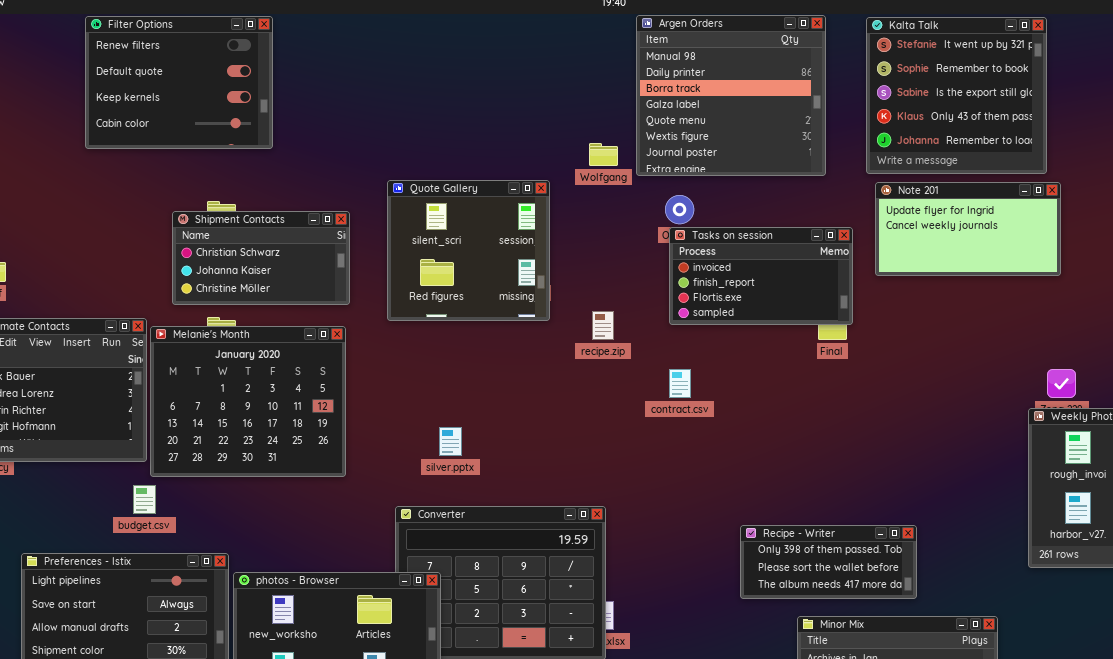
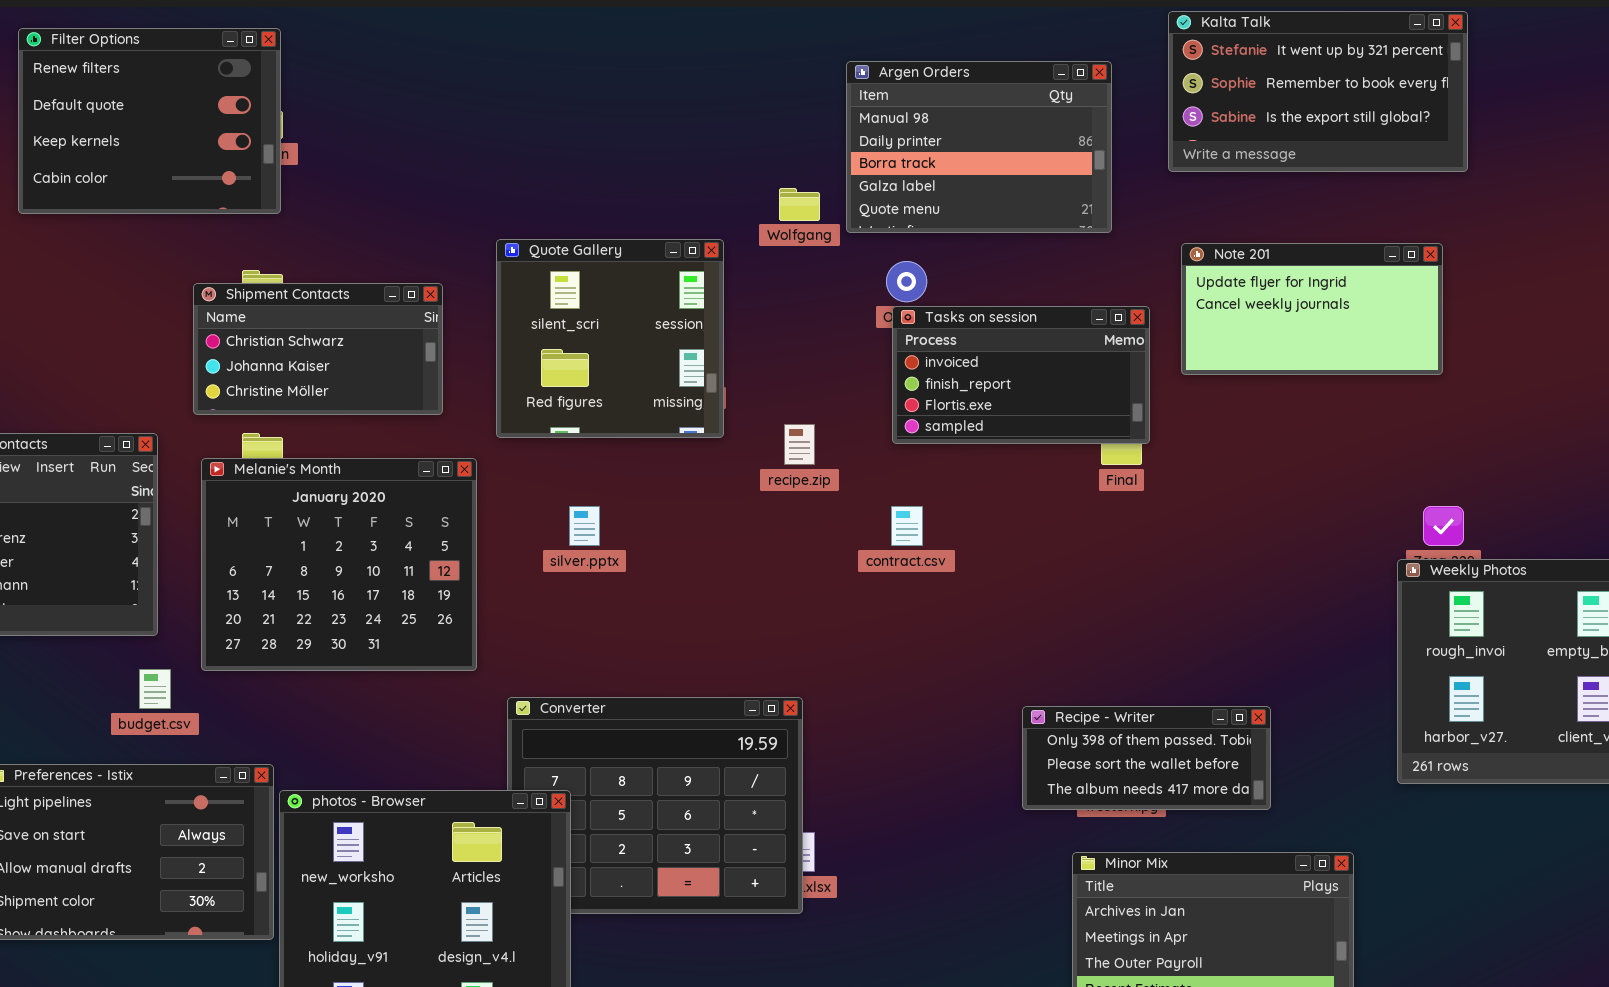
Argen Orders: [636,15,826,176] -> [846,61,1112,233], resized
Filter Options: [85,16,273,149] -> [18,28,281,214], moved
Kalta Talk: [866,17,1047,174] -> [1168,11,1468,172], resized
Melanie's Month: [150,326,346,477] -> [201,458,477,671], moved
silver.pptx: [439,427,462,456] -> [569,506,600,546], moved
Recipe - Writer: [740,525,917,599] -> [1022,706,1271,810], moved

